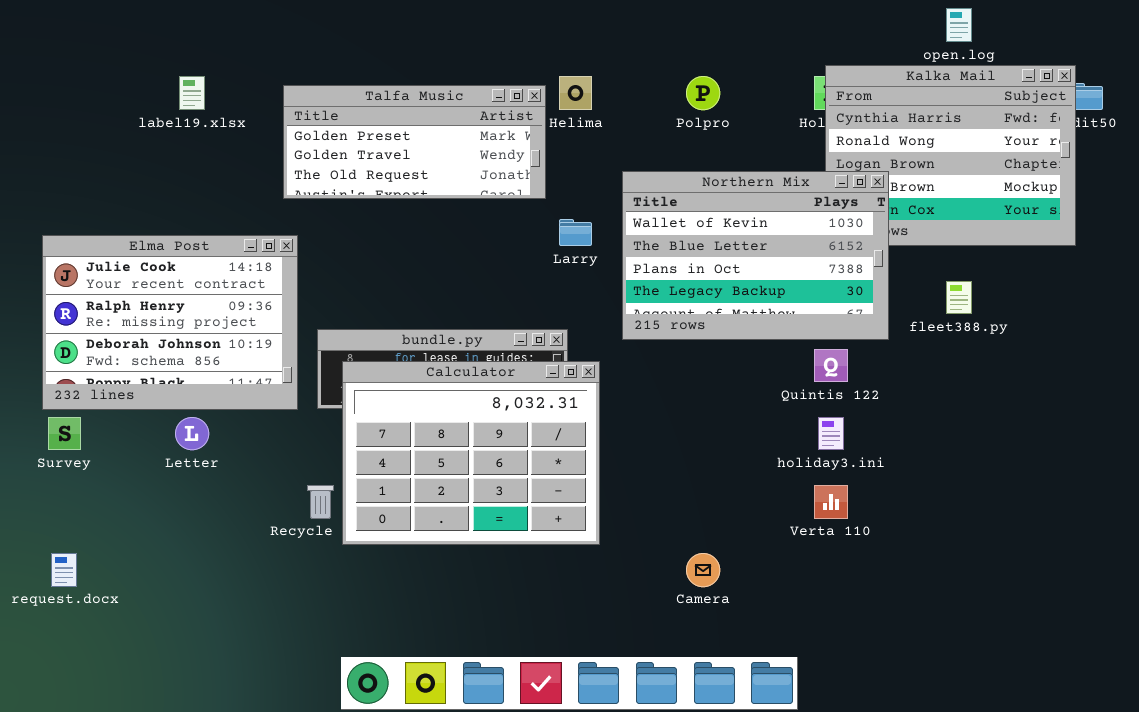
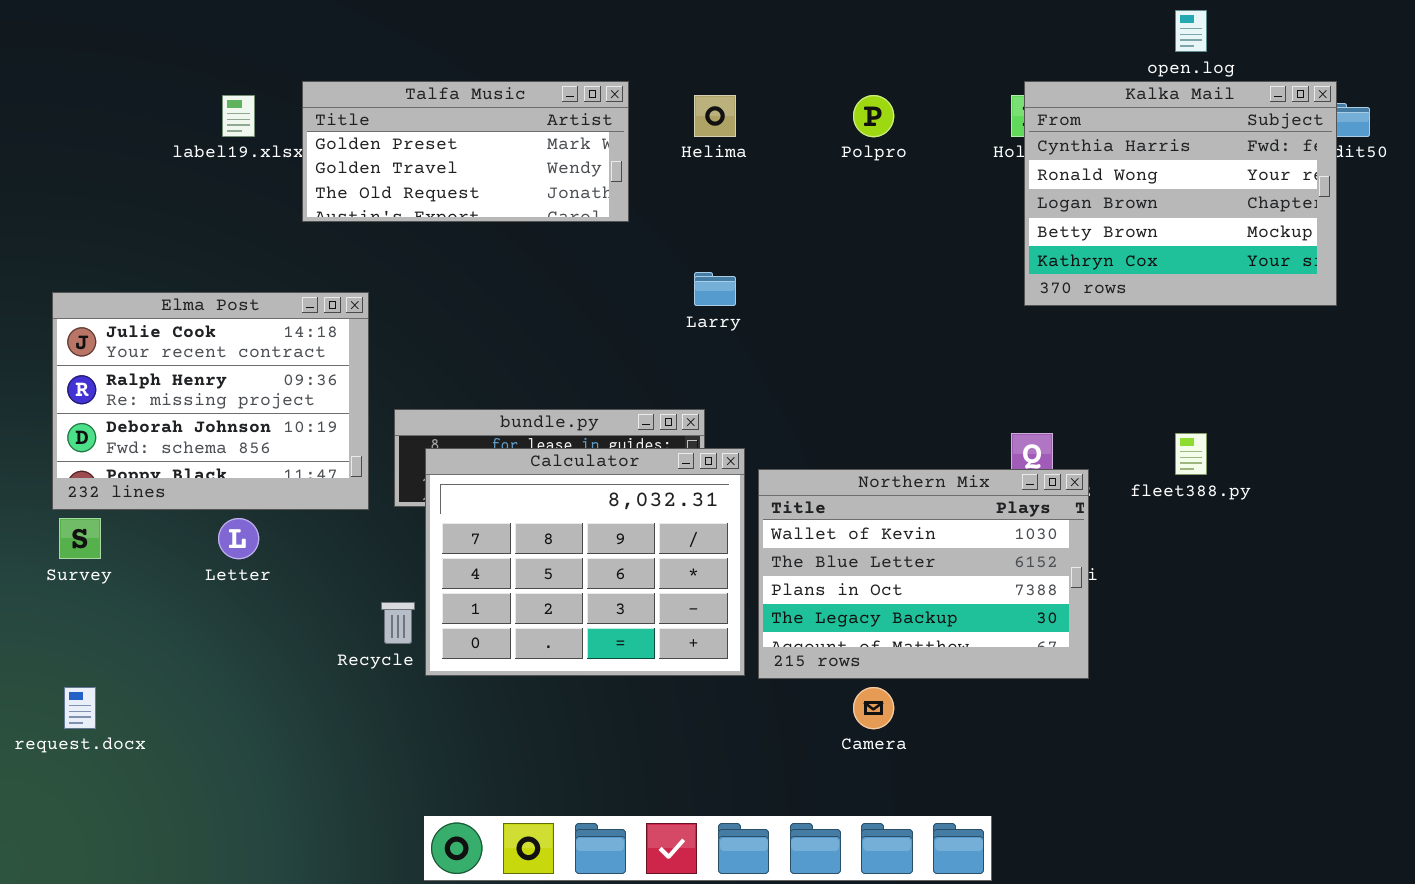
Talfa Music: [283,85,546,199] -> [302,81,629,222], moved
Northern Mix: [622,171,889,340] -> [758,469,1089,679], moved
fleet388.py: [946,281,972,314] -> [1175,433,1207,475], moved

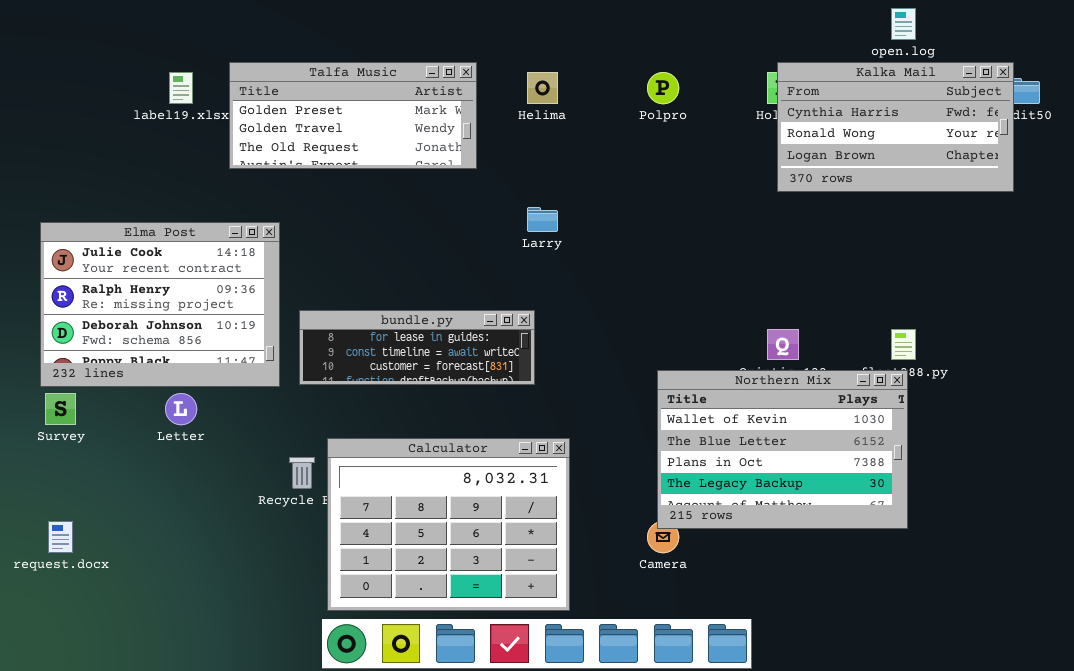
Kalka Mail: [1024,81,1337,306] -> [777,62,1014,192], resized
Calculator: [425,448,745,676] -> [327,438,570,611], moved
Northern Mix: [758,469,1089,679] -> [657,370,908,529], moved

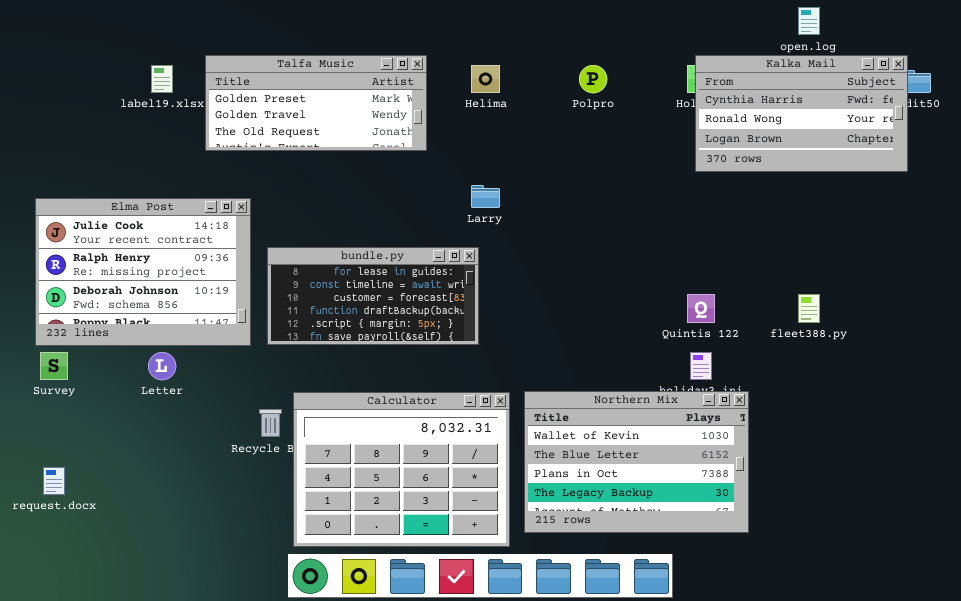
bundle.py: [299,310,535,385] -> [267,247,479,345], resized
Northern Mix: [657,370,908,529] -> [524,391,749,533], moved

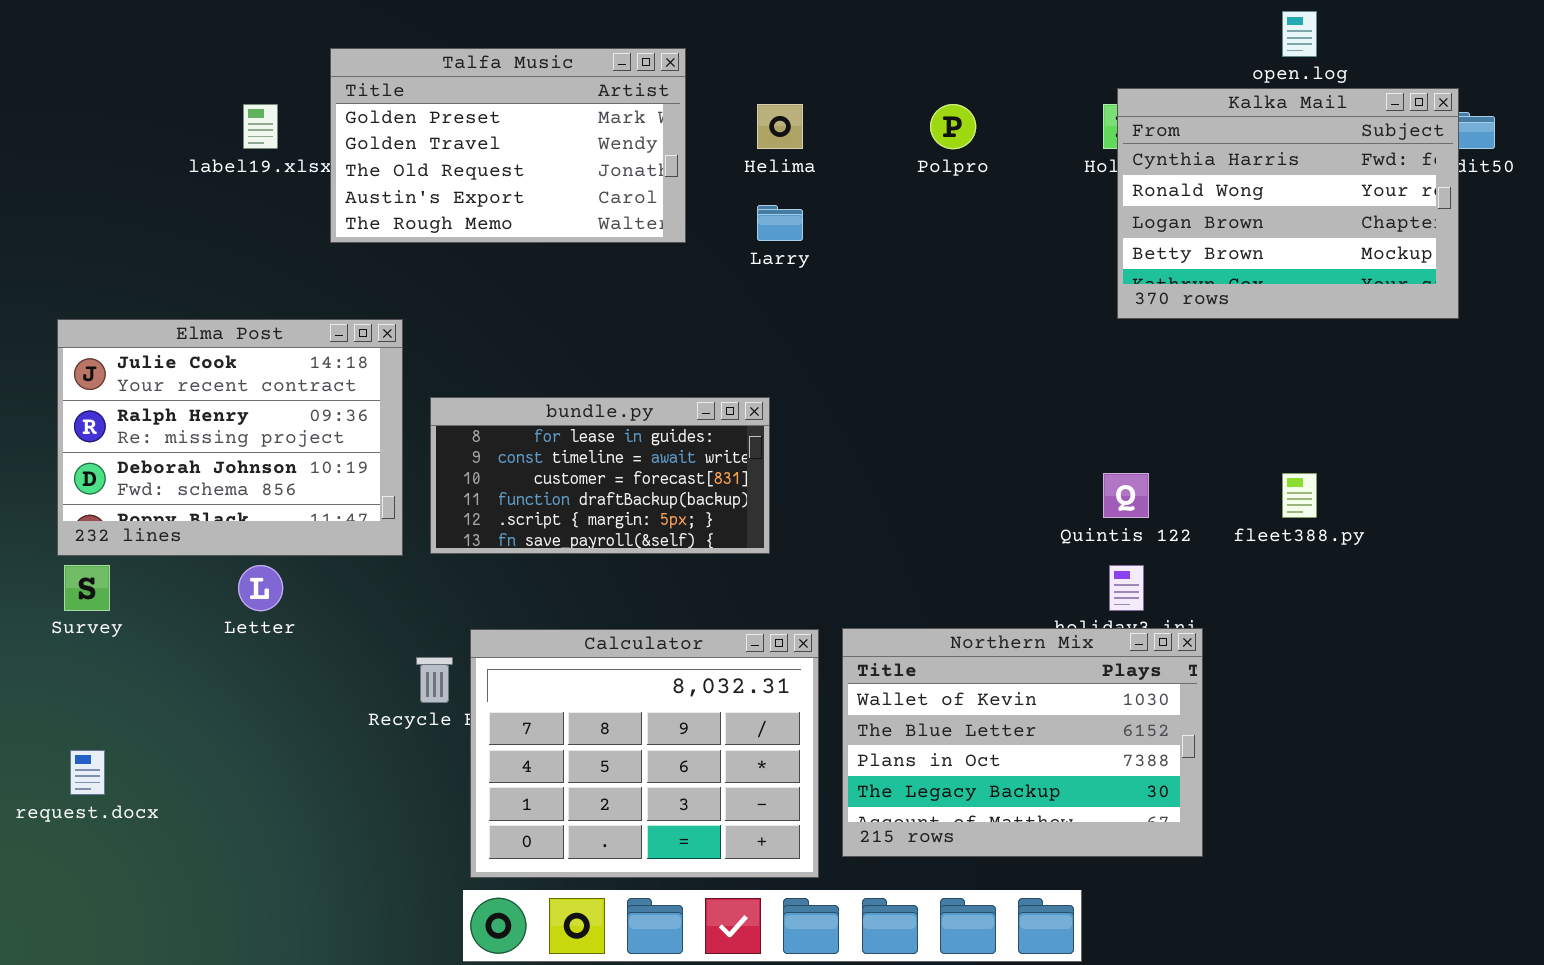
Talfa Music: [205,55,427,151] -> [330,48,686,243], resized
Kalka Mail: [695,55,908,172] -> [1117,88,1459,319], resized
Larry: [471,185,500,208] -> [757,205,803,241], moved

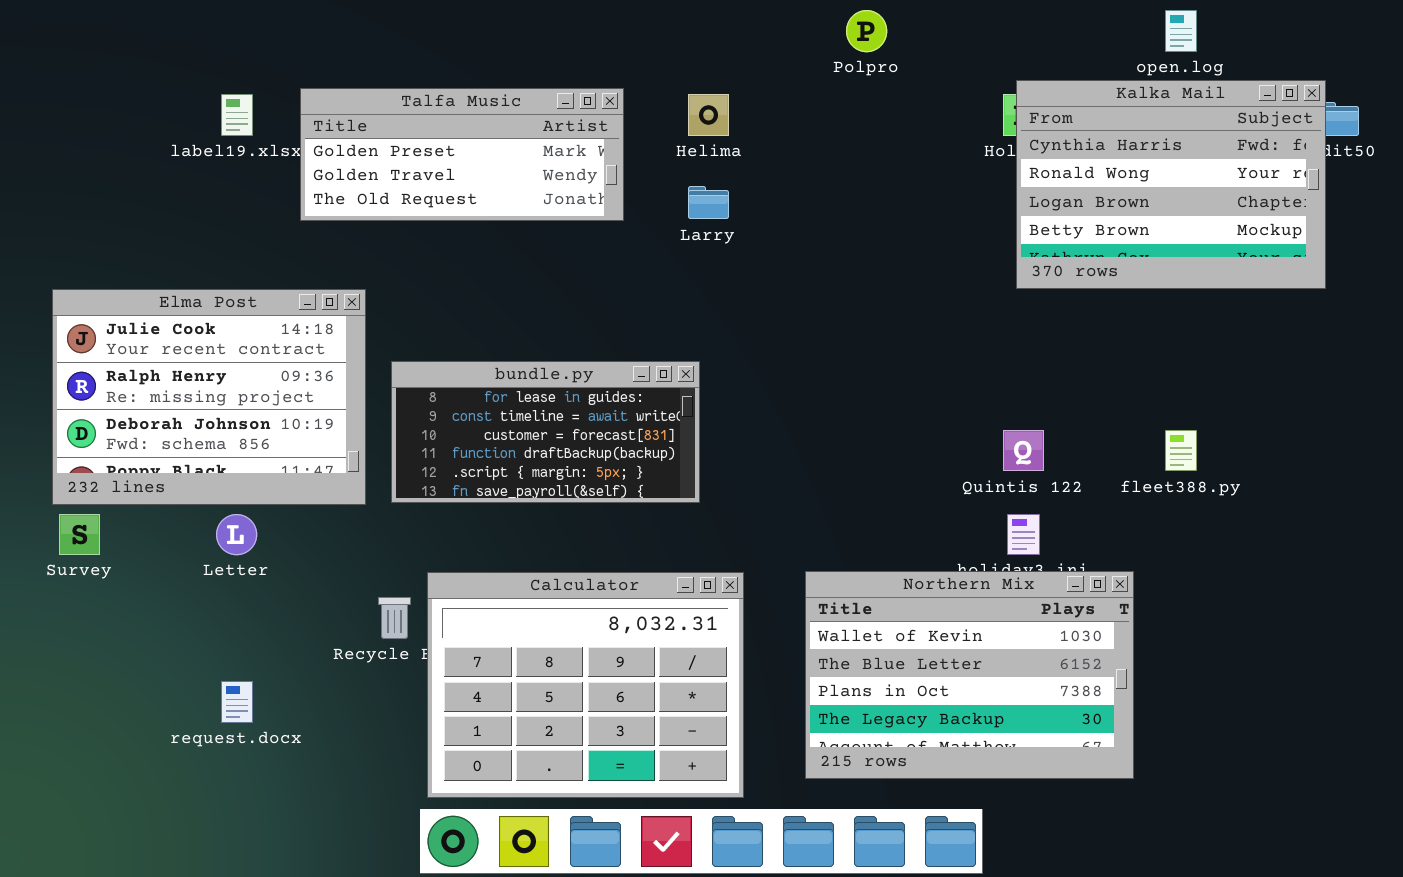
Talfa Music: [330,48,686,243] -> [300,88,624,221], resized
Polpro: [930,104,976,149] -> [846,10,887,52], moved
Northern Mix: [842,628,1203,857] -> [805,571,1134,779], moved
request.docx: [70,750,105,795] -> [221,681,253,723], moved

